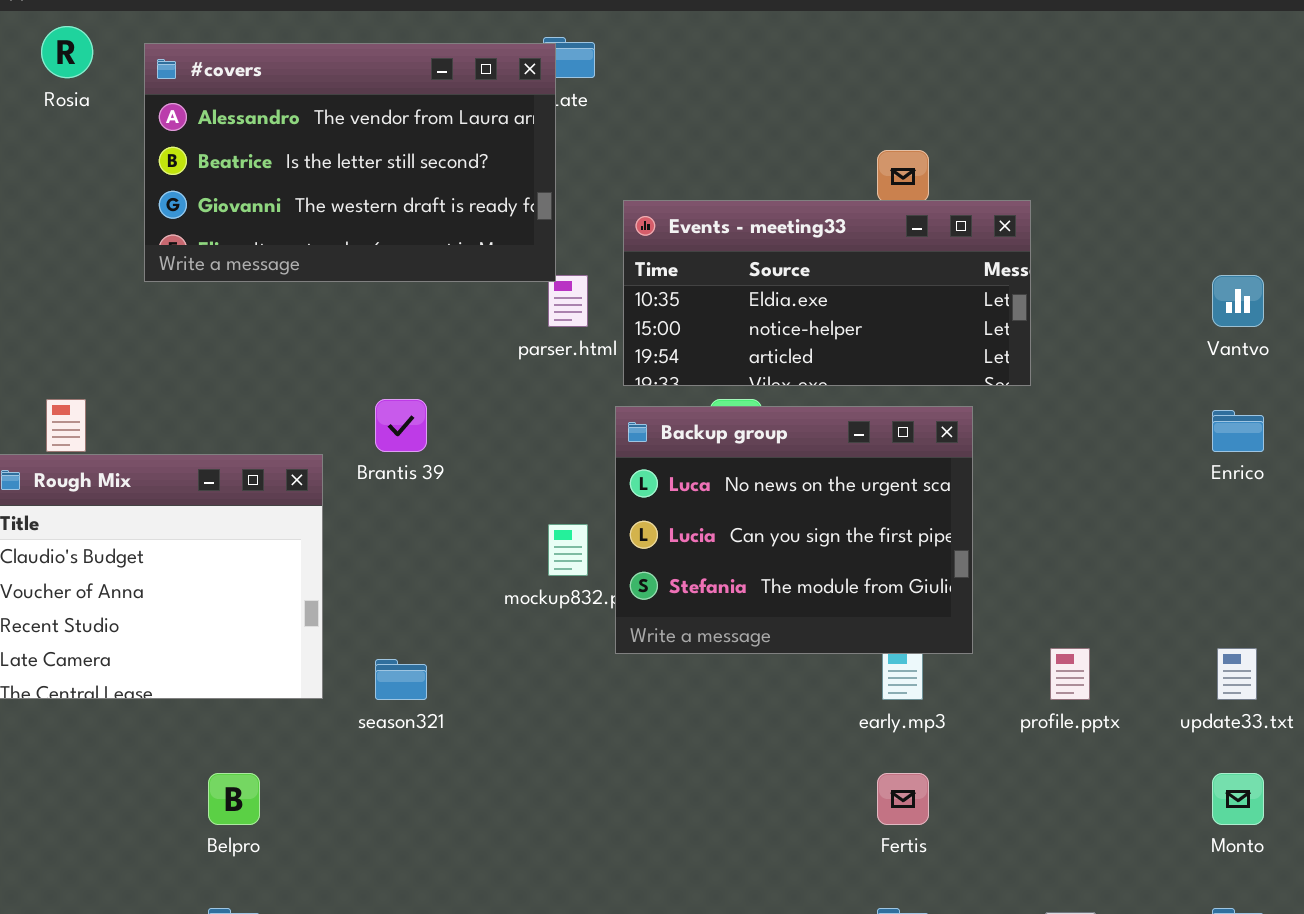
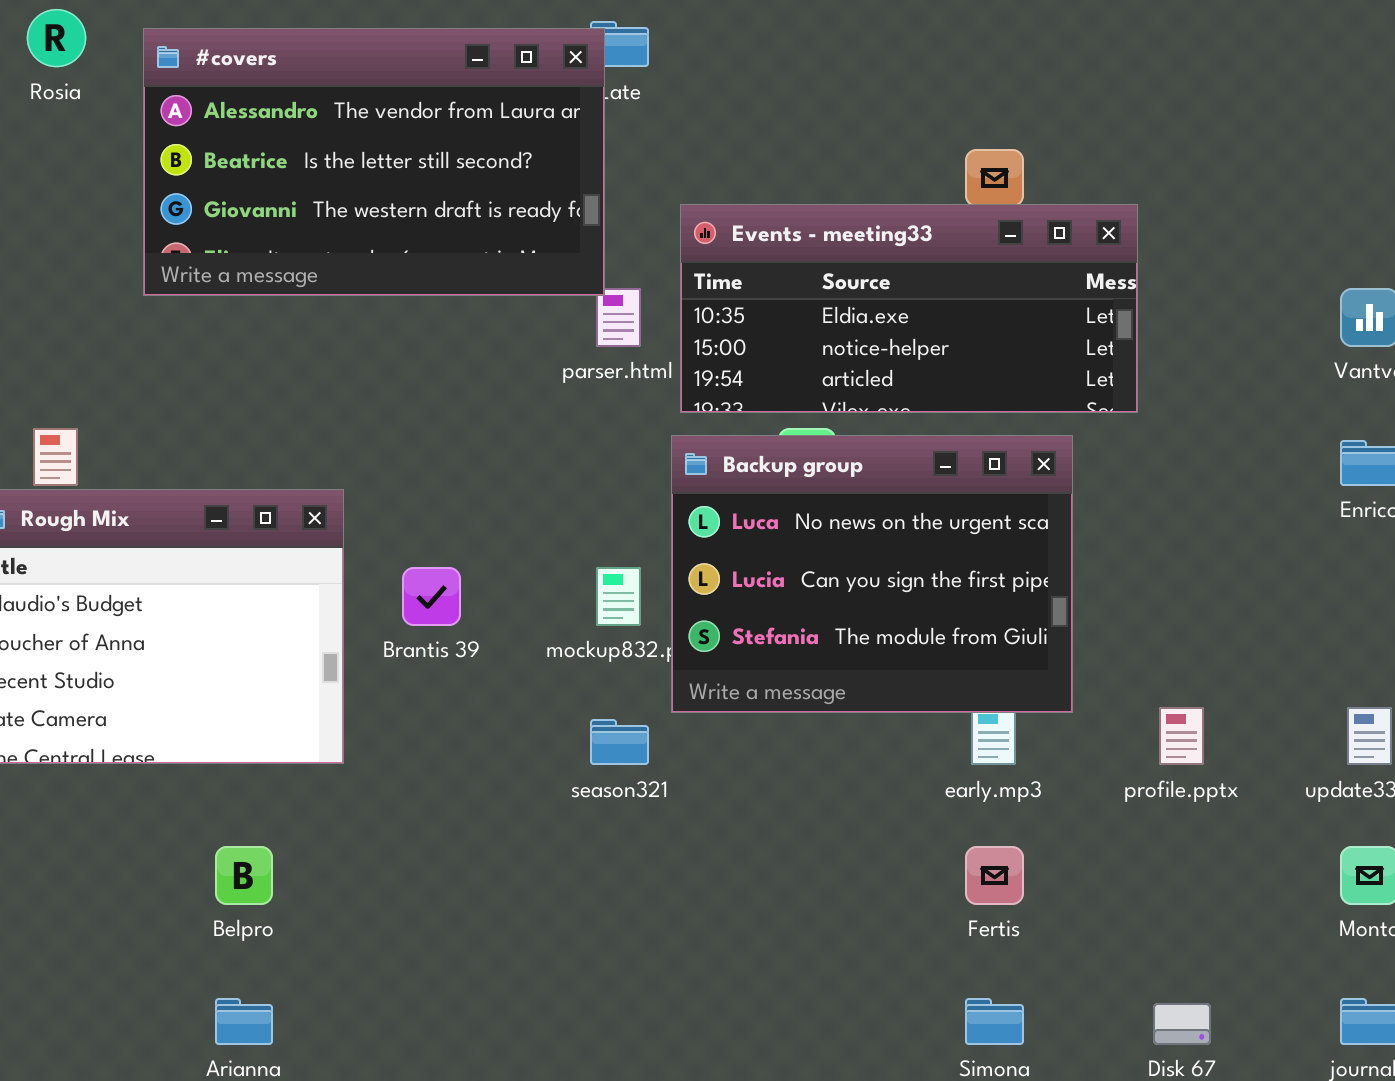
Brantis 39: [375,399,427,452] -> [402,567,461,626], moved
season321: [375,659,427,700] -> [590,719,649,765], moved

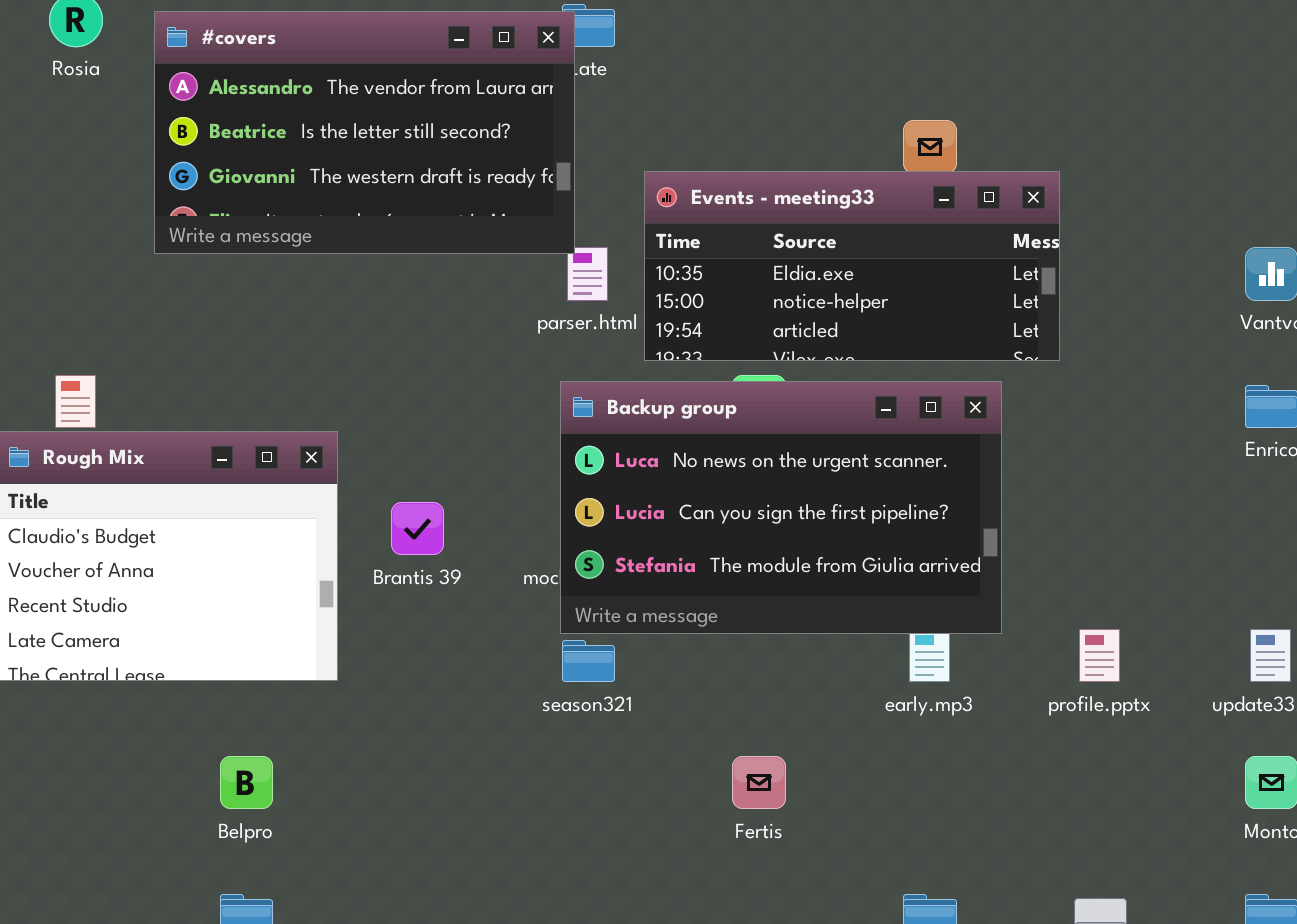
Backup group: [671,435,1073,713] -> [560,381,1002,634], resized
Fertis: [965,846,1024,905] -> [732,756,786,809], moved

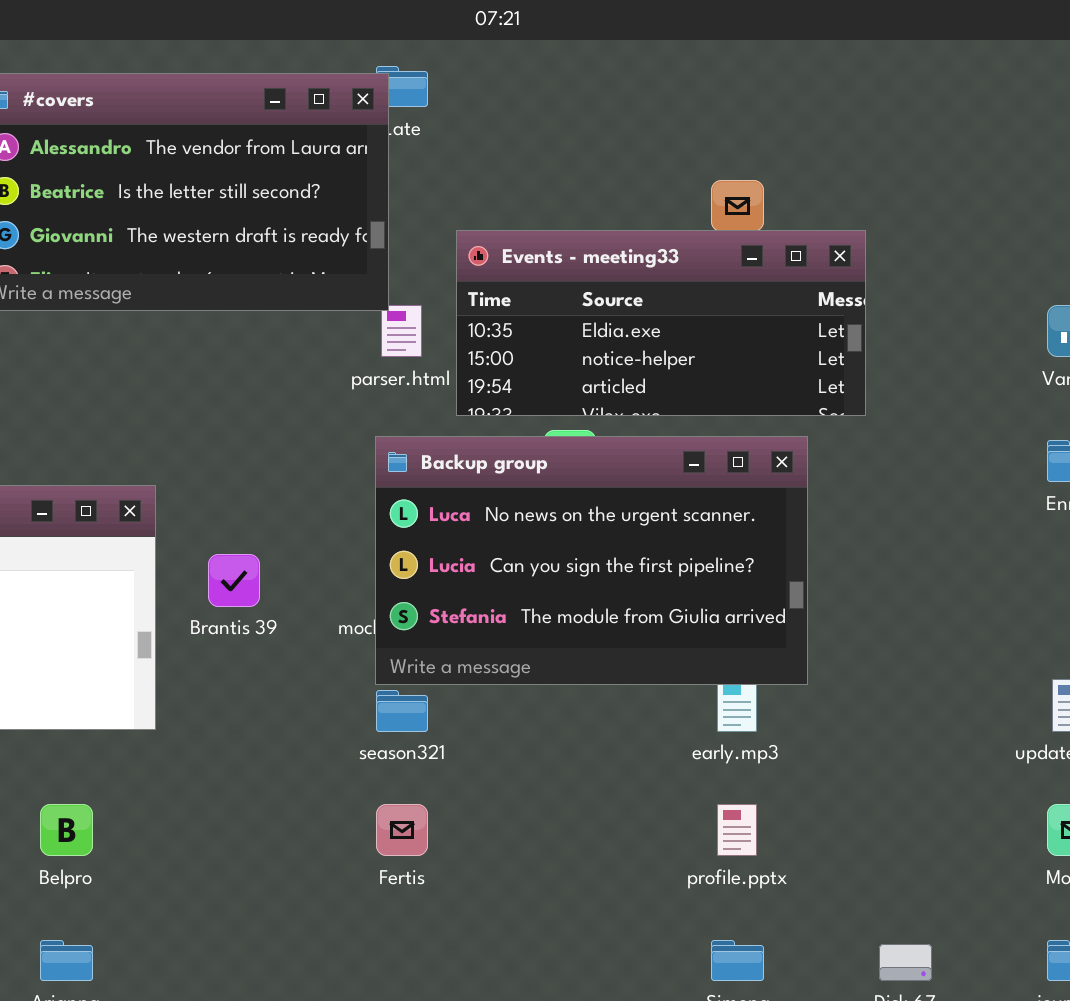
profile.pptx: [1079,629,1120,682] -> [717,804,757,856], moved
Fertis: [732,756,786,809] -> [376,804,428,856], moved

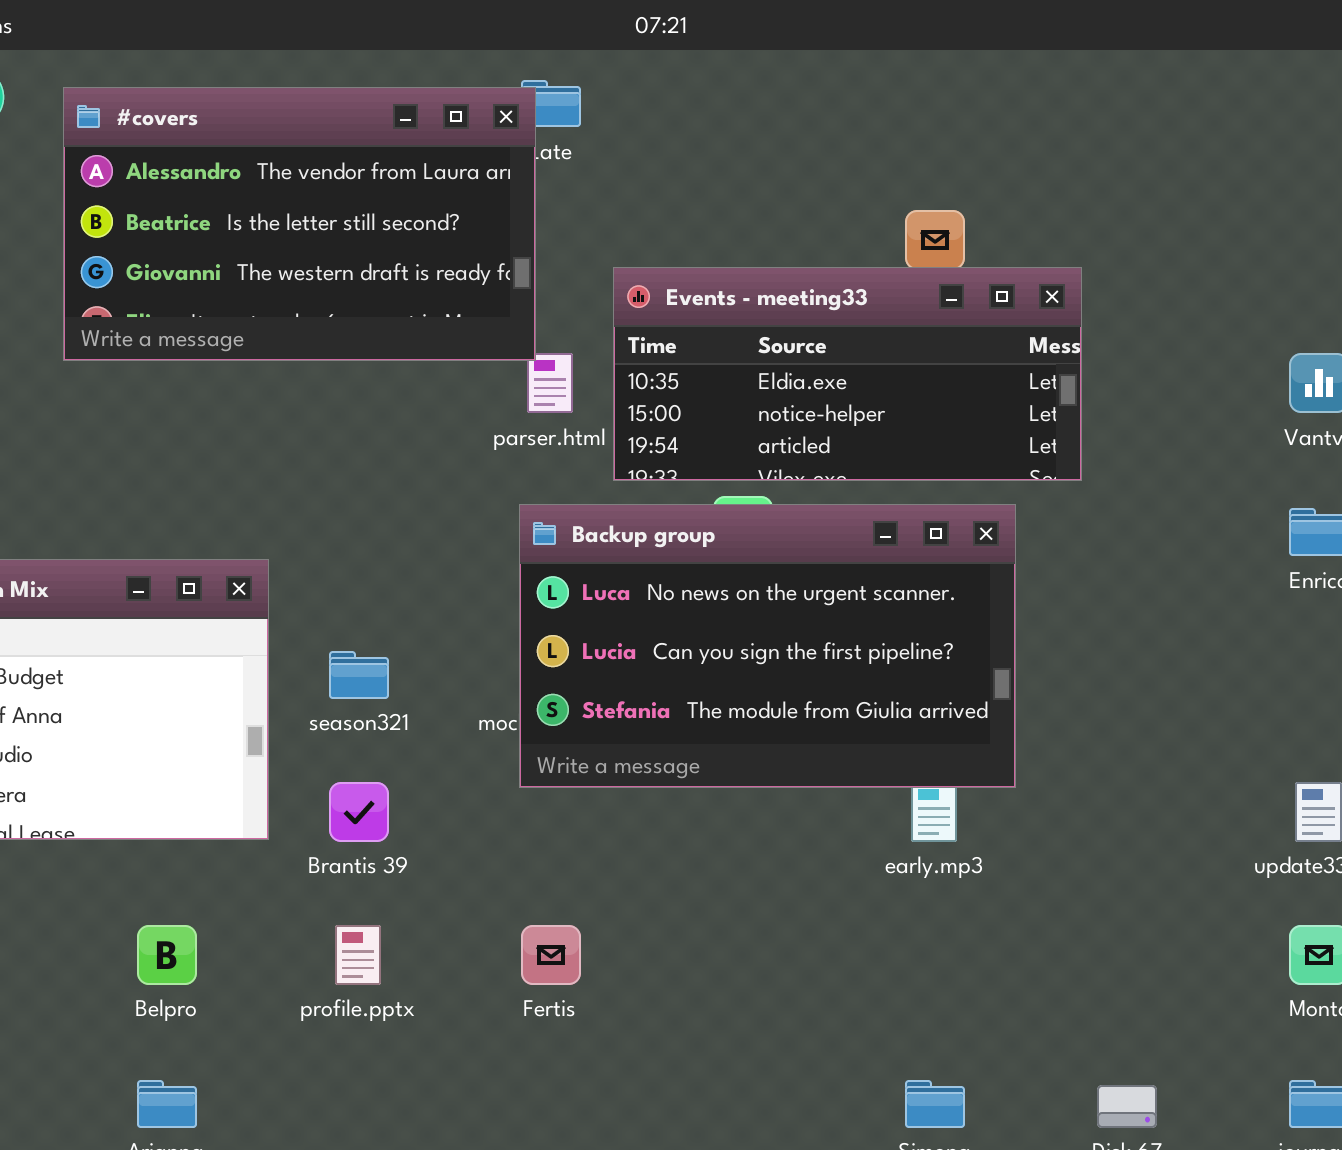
Brantis 39: [208,554,260,607] -> [329,782,389,842], moved
season321: [376,690,428,732] -> [329,651,389,699], moved
profile.pptx: [717,804,757,856] -> [335,925,381,985], moved

